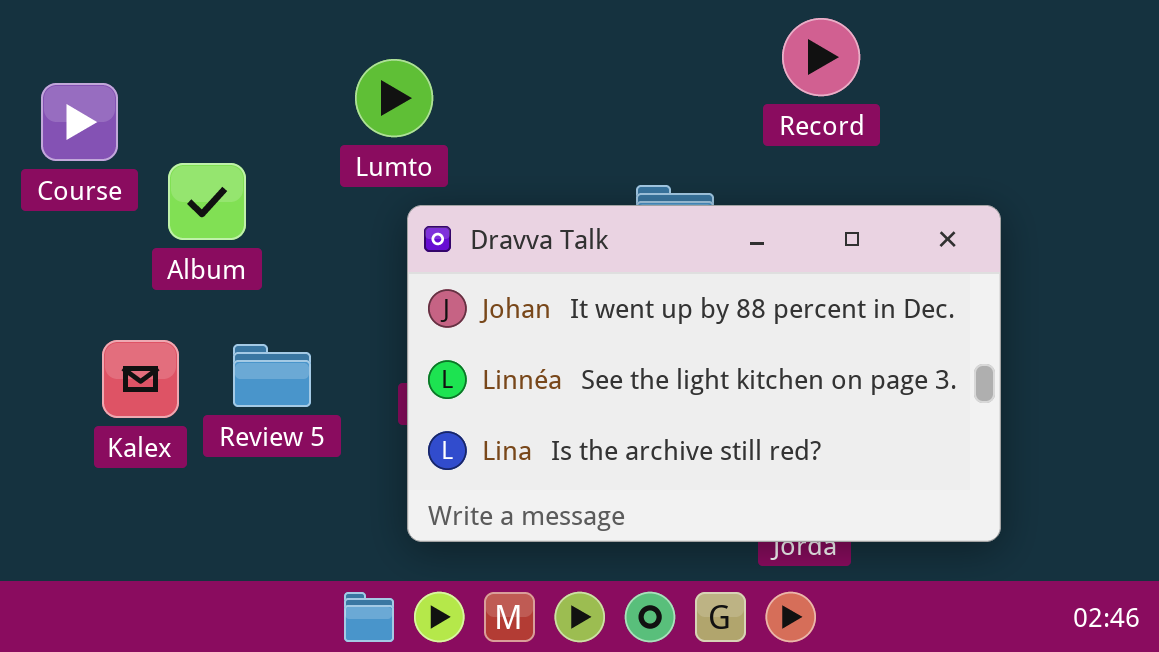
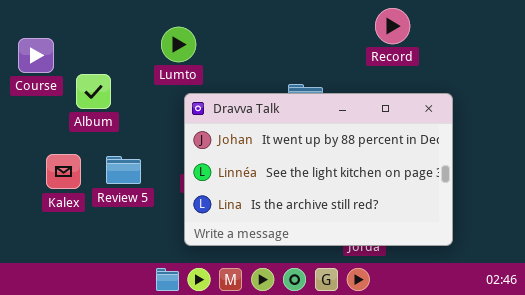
Record: [782,18,860,96] -> [375,8,410,44], moved

